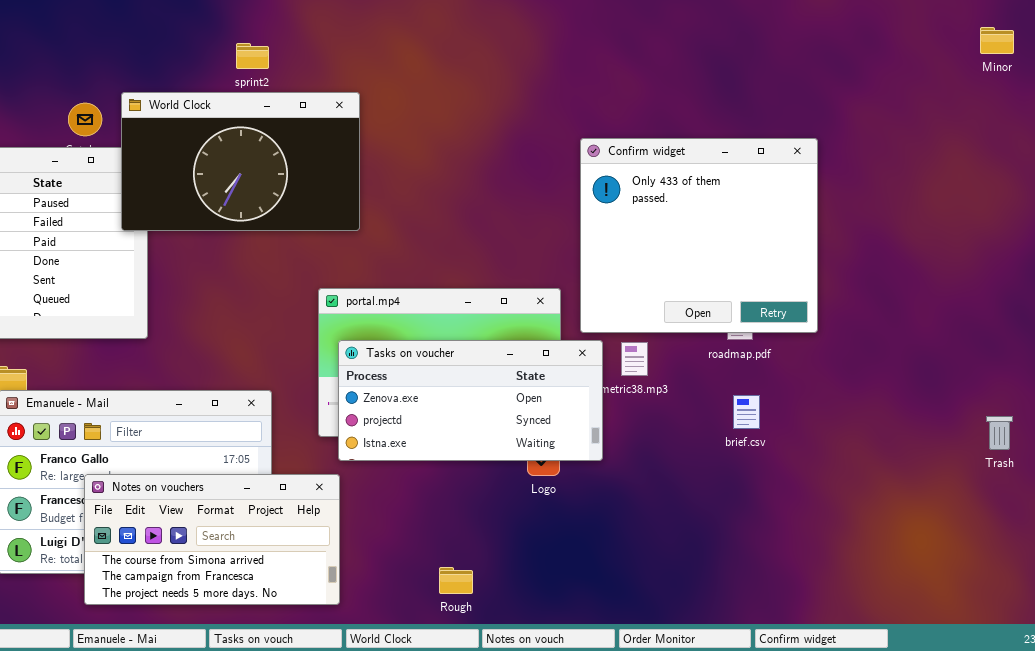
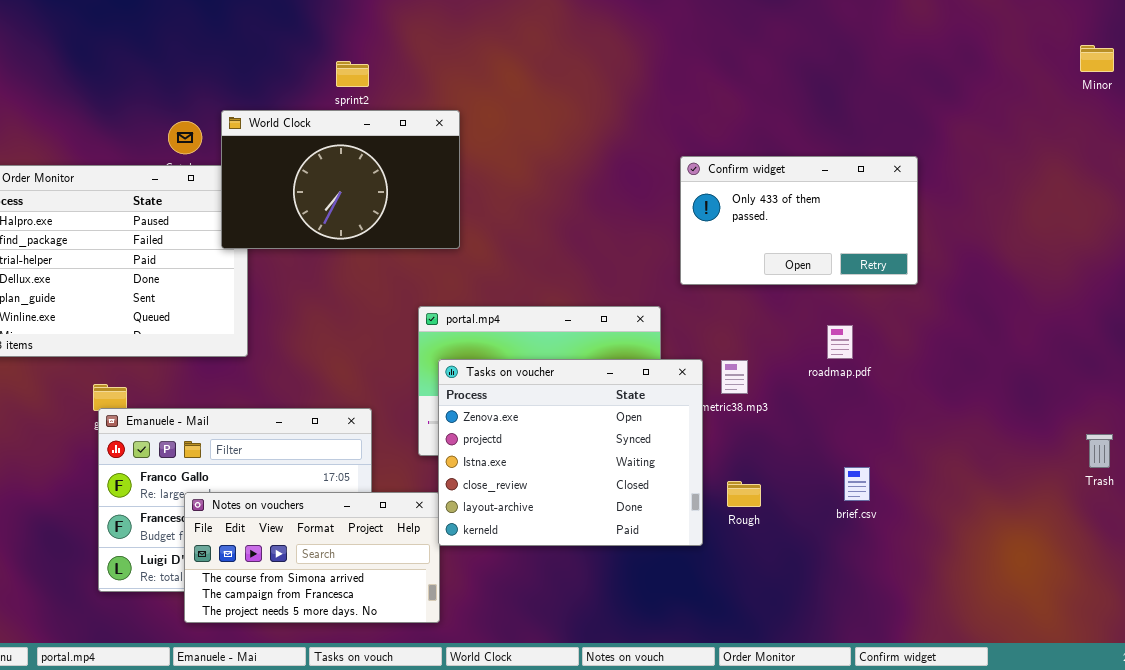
Confirm widget: [580,138,818,333] -> [680,156,918,285], resized
Tasks on voucher: [338,340,603,461] -> [438,359,703,546], resized
brief.csv: [733,395,760,429] -> [844,467,870,501], moved
Rough: [439,567,473,594] -> [727,481,761,507], moved

